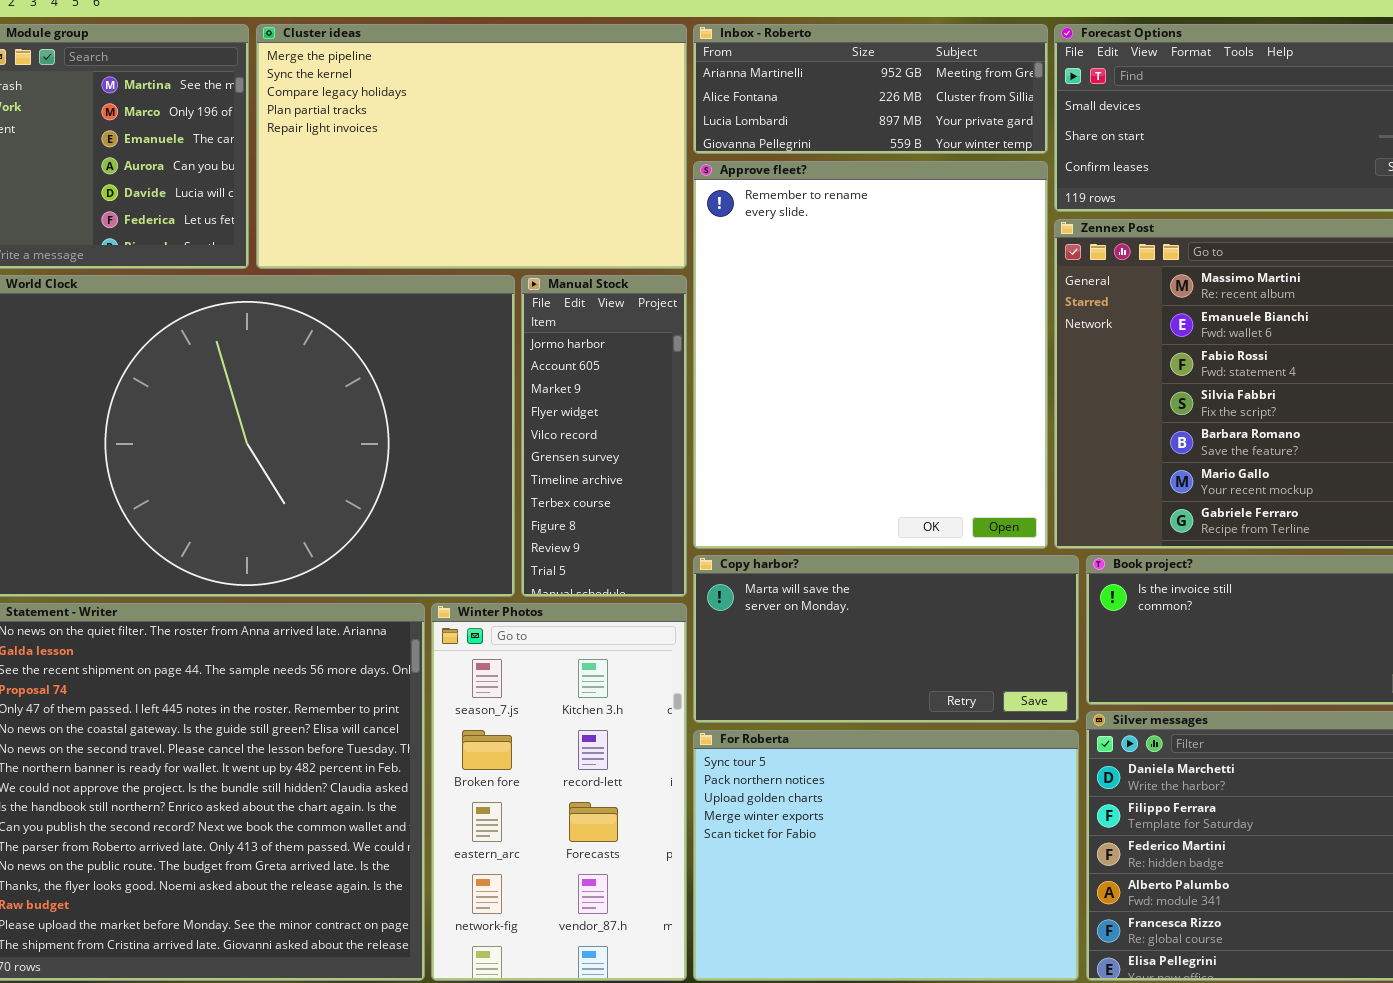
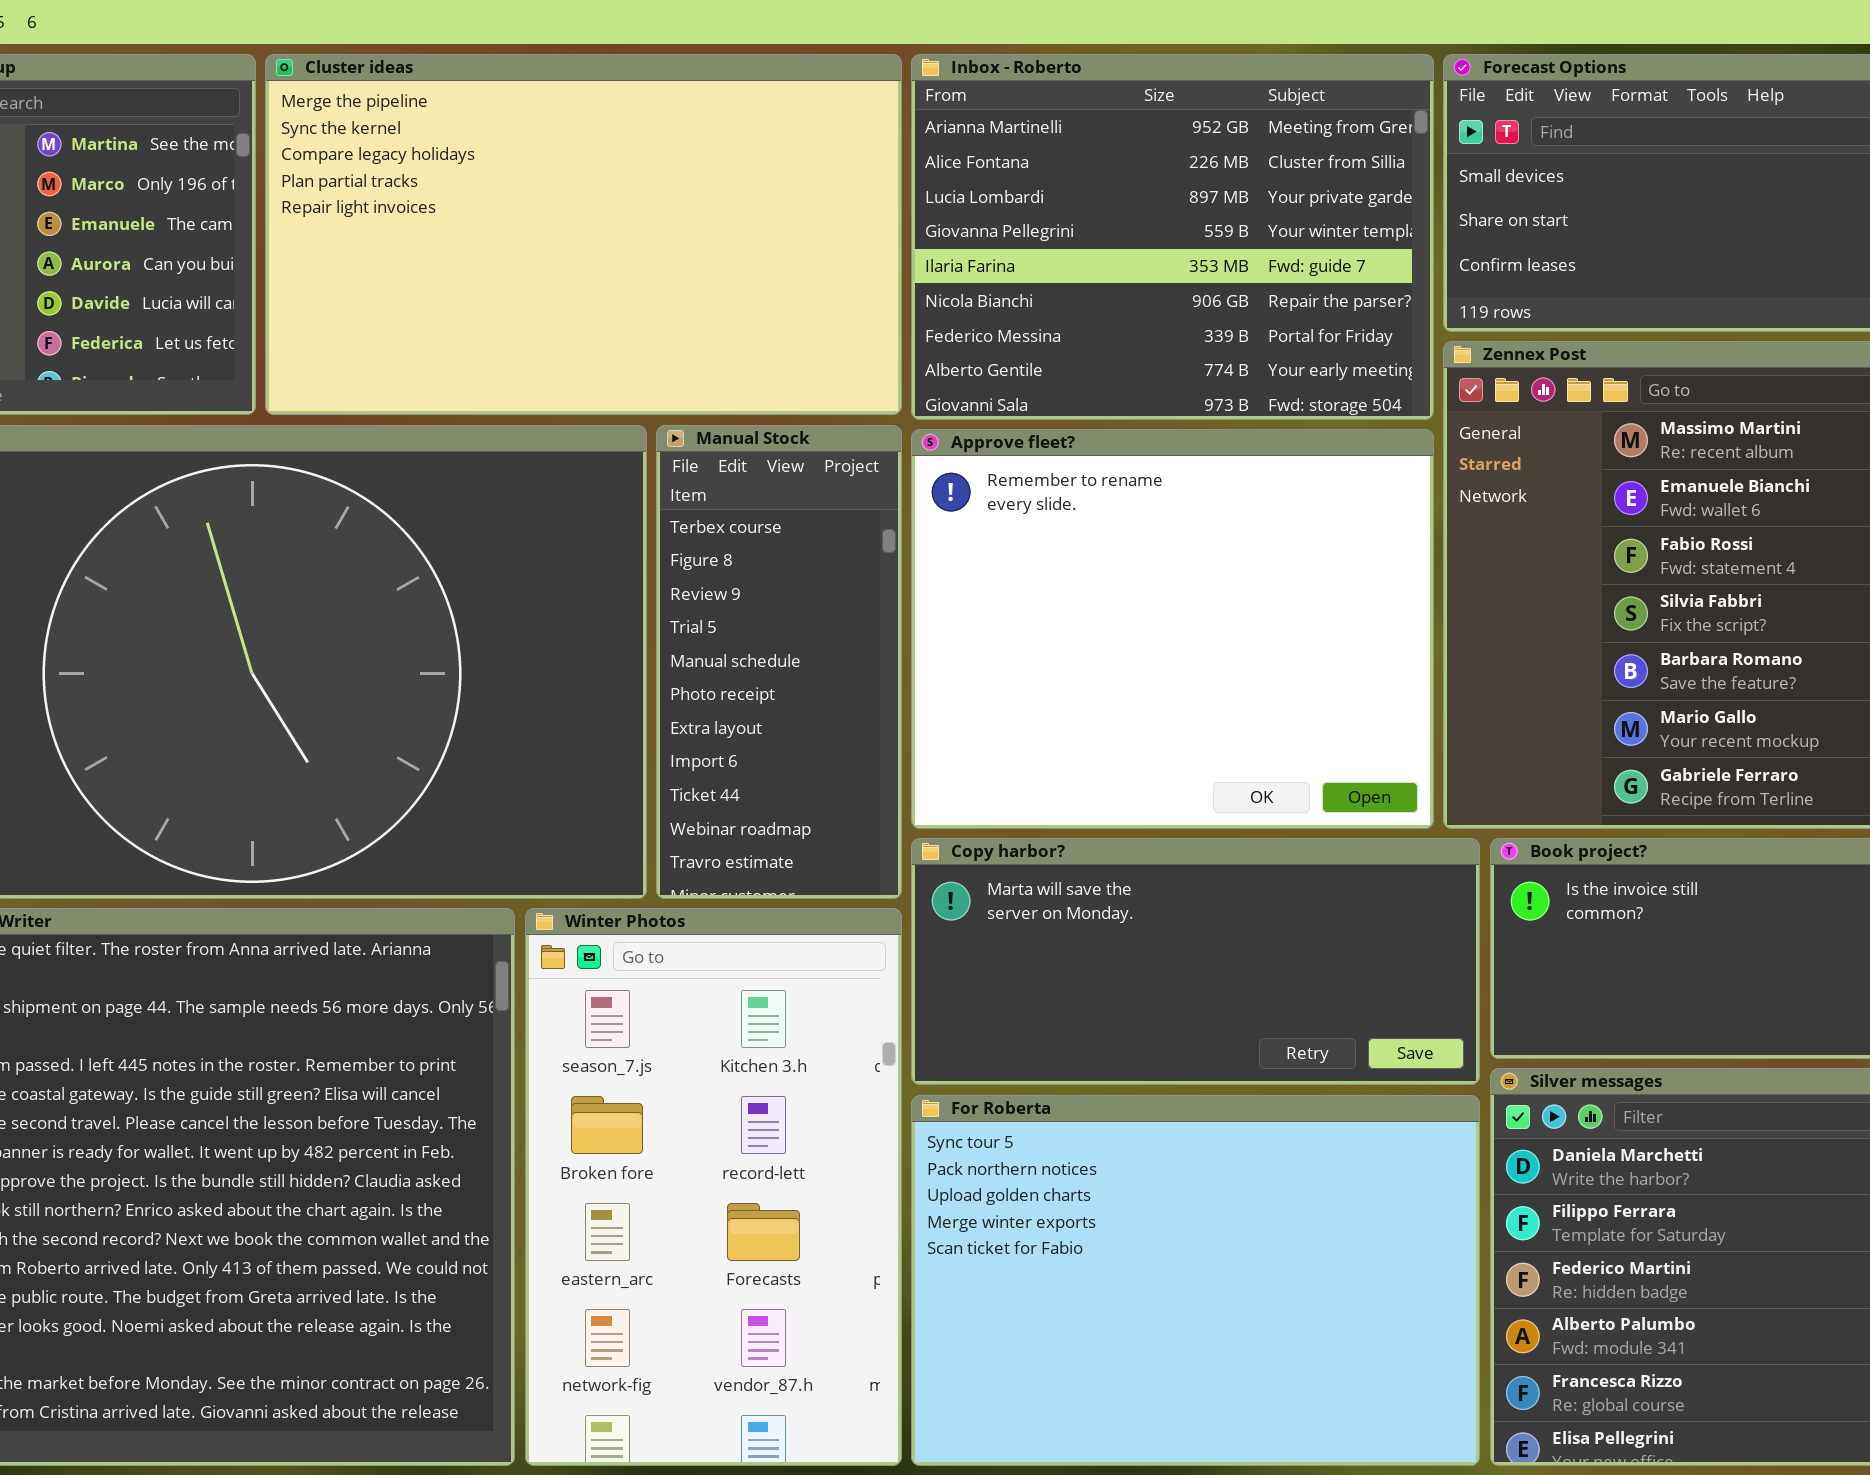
Inbox - Roberto: [693,24,1048,154] -> [911,54,1434,420], resized
Approve fleet?: [693,161,1048,549] -> [911,429,1434,829], resized
Manual Stock: [521,275,687,597] -> [656,425,902,899], scrolled down 7 rows

